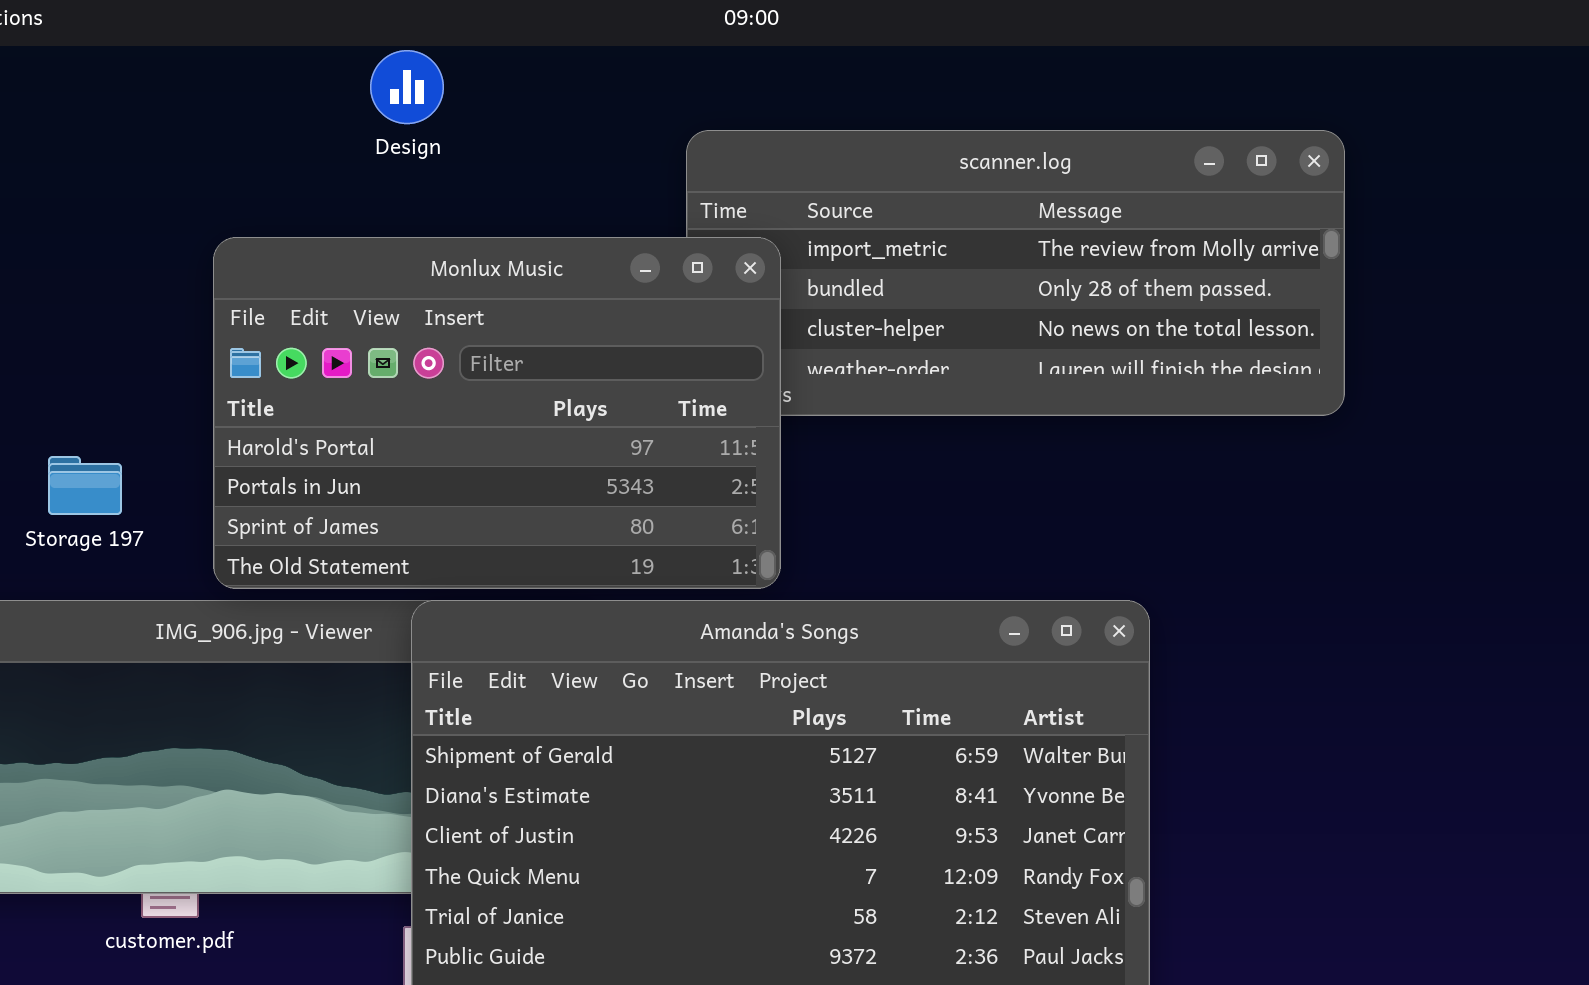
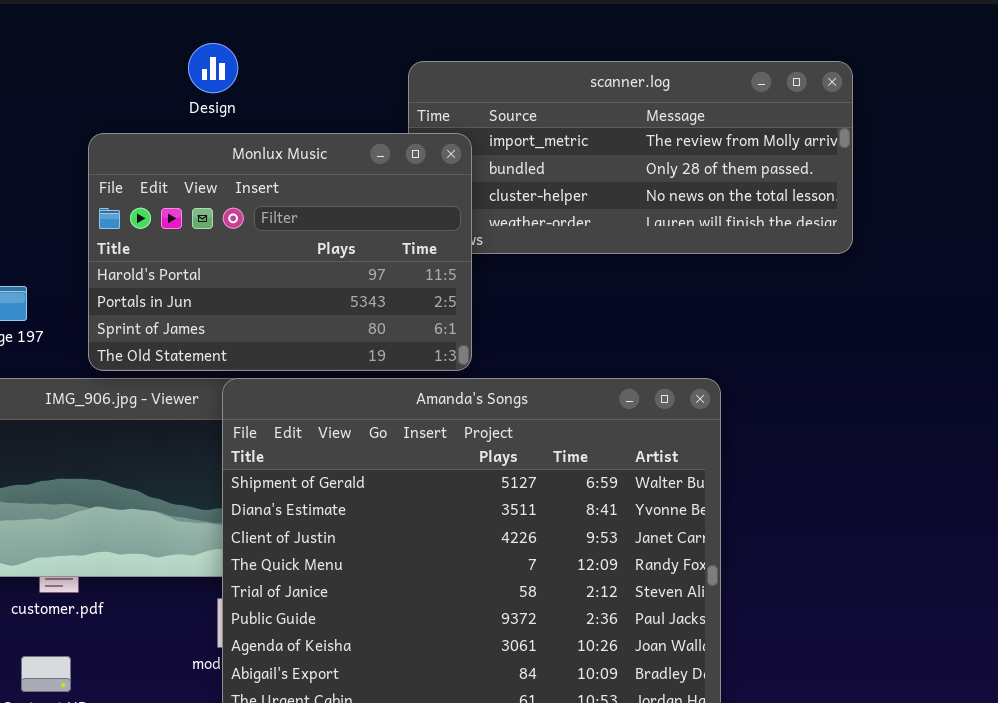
Design: [370,50,444,124] -> [188,43,238,93], moved

